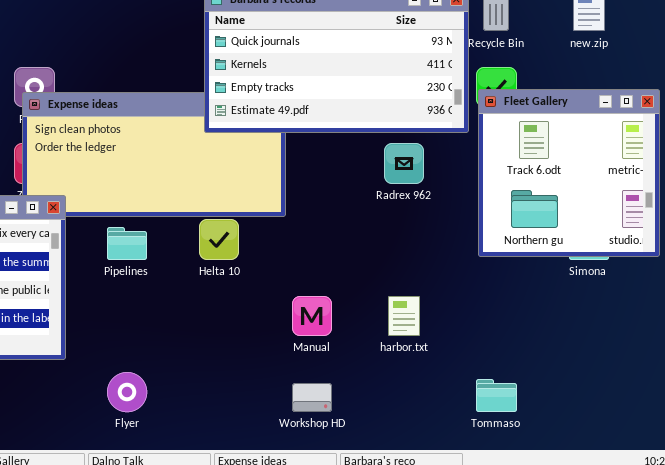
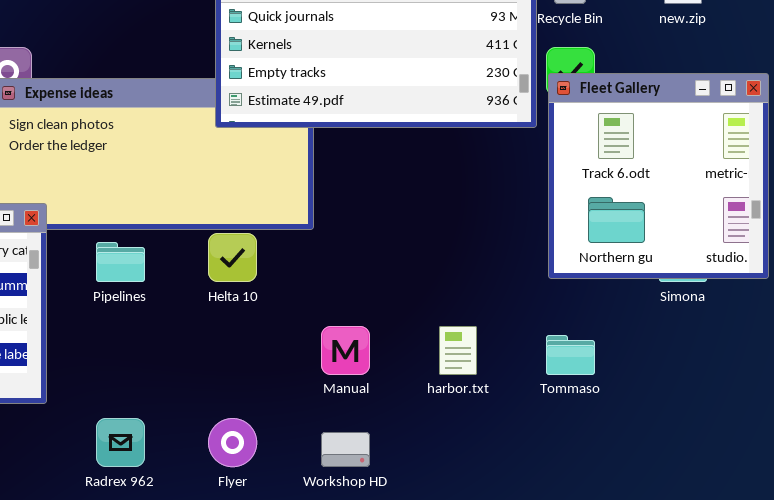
Radrex 962: [384,143,424,184] -> [96,418,145,467], moved
Flyer: [107,372,147,412] -> [208,418,257,467], moved
Tommaso: [476,379,517,412] -> [546,335,595,375], moved

